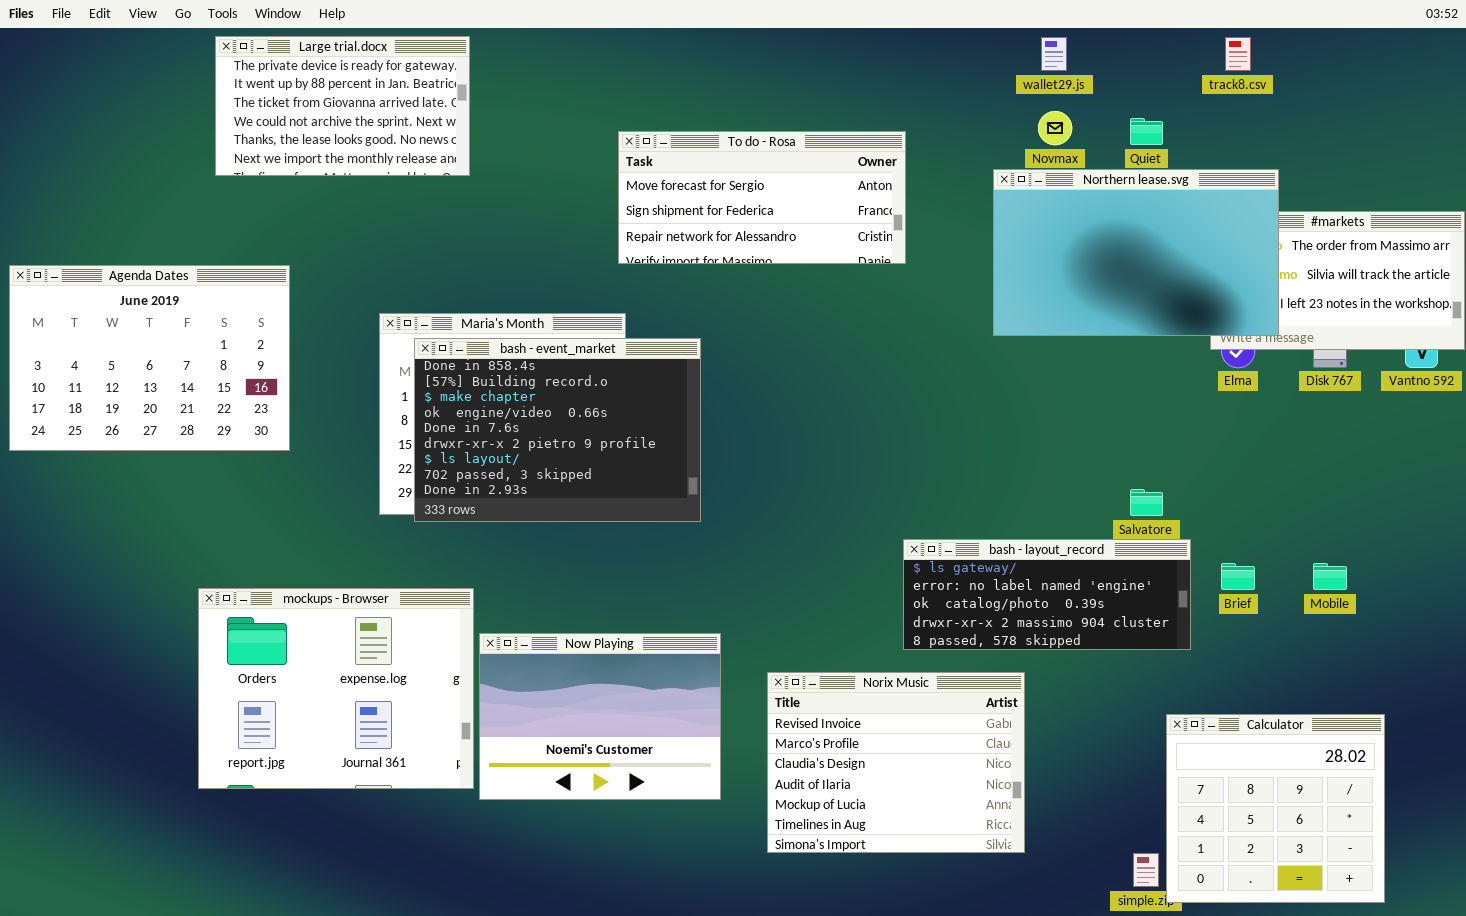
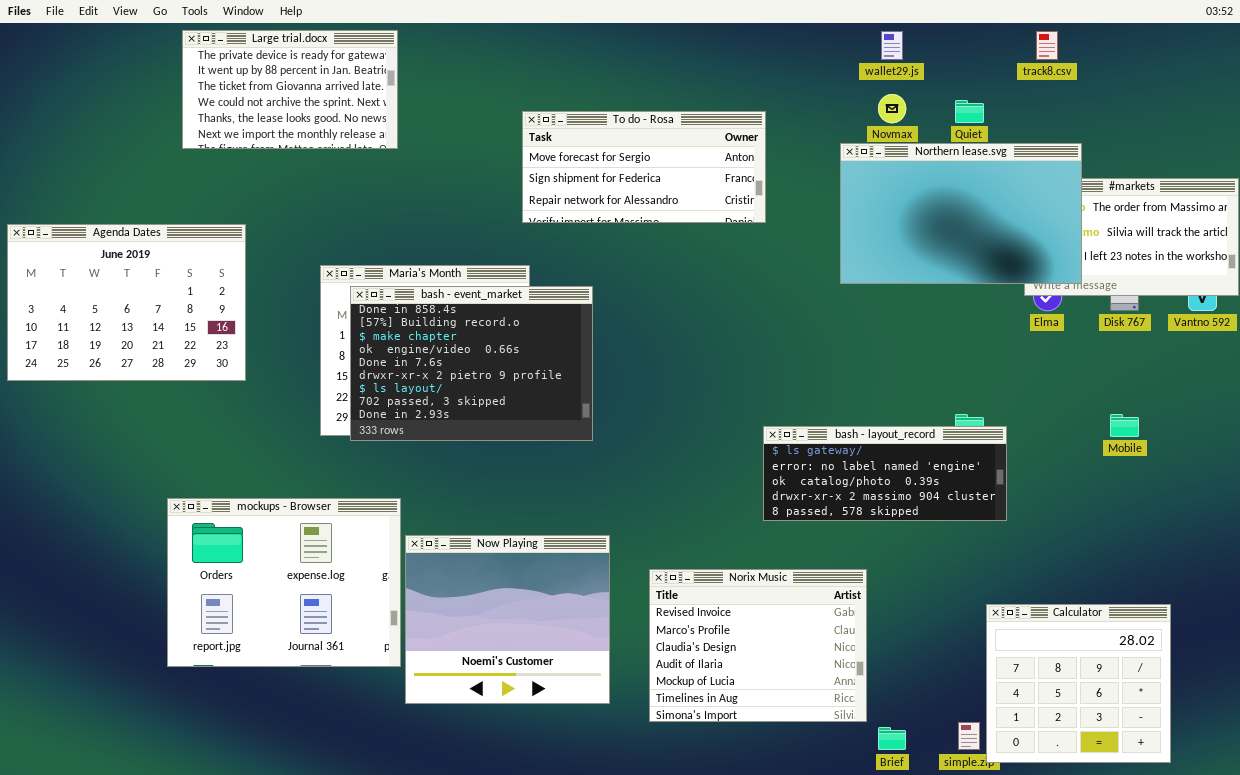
bash - layout_record: [903,539,1191,650] -> [763,426,1007,521], moved
Brief: [1221,563,1255,590] -> [878,727,906,750], moved
Mobile: [1313,563,1347,590] -> [1110,414,1139,437], moved
Now Playing: [479,633,721,800] -> [405,535,610,704], resized

